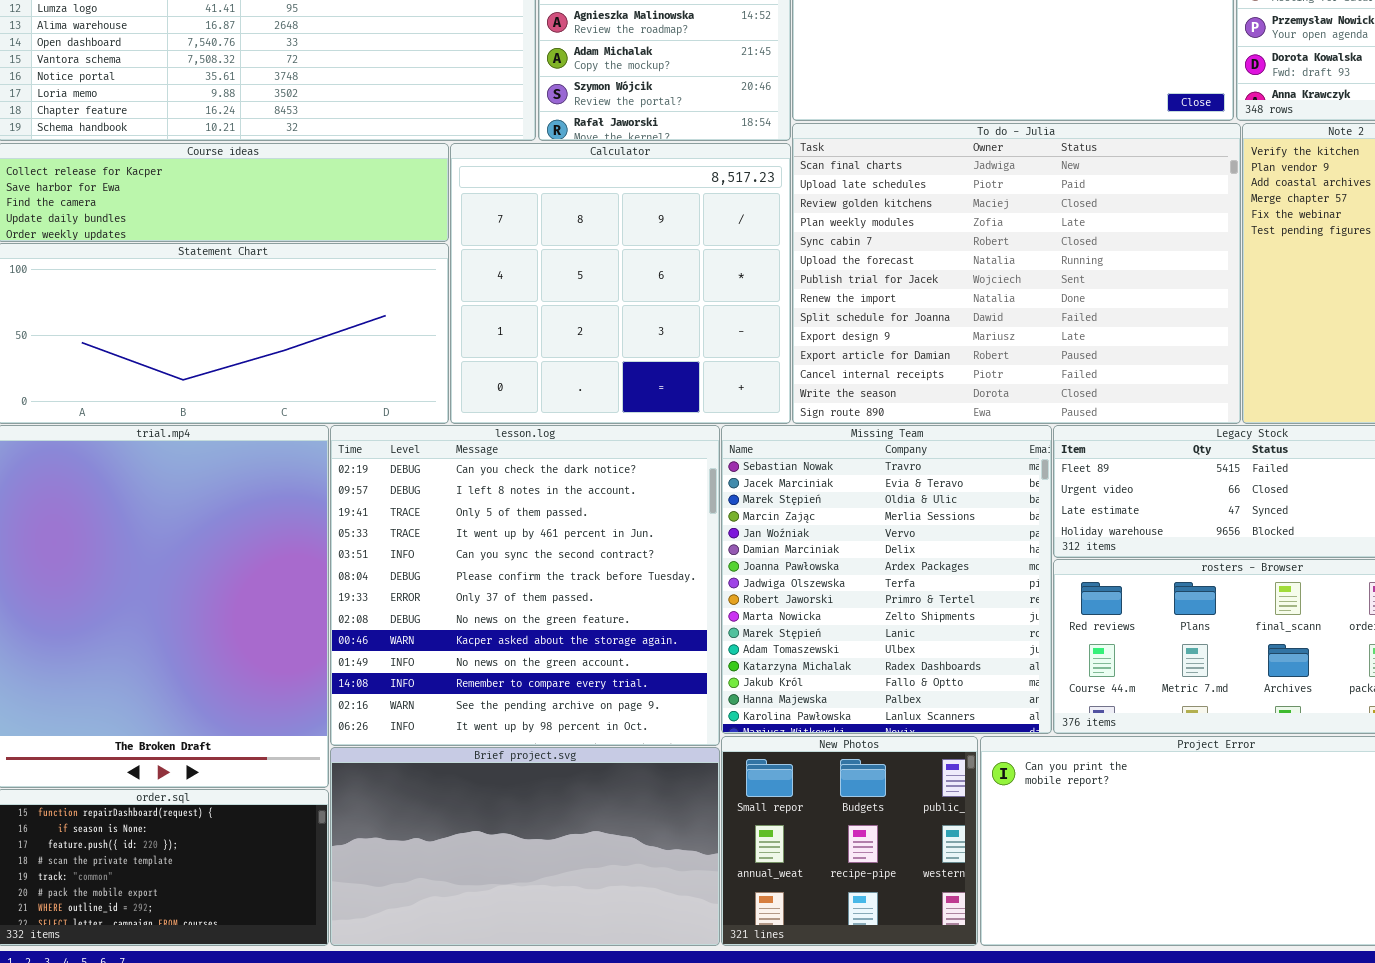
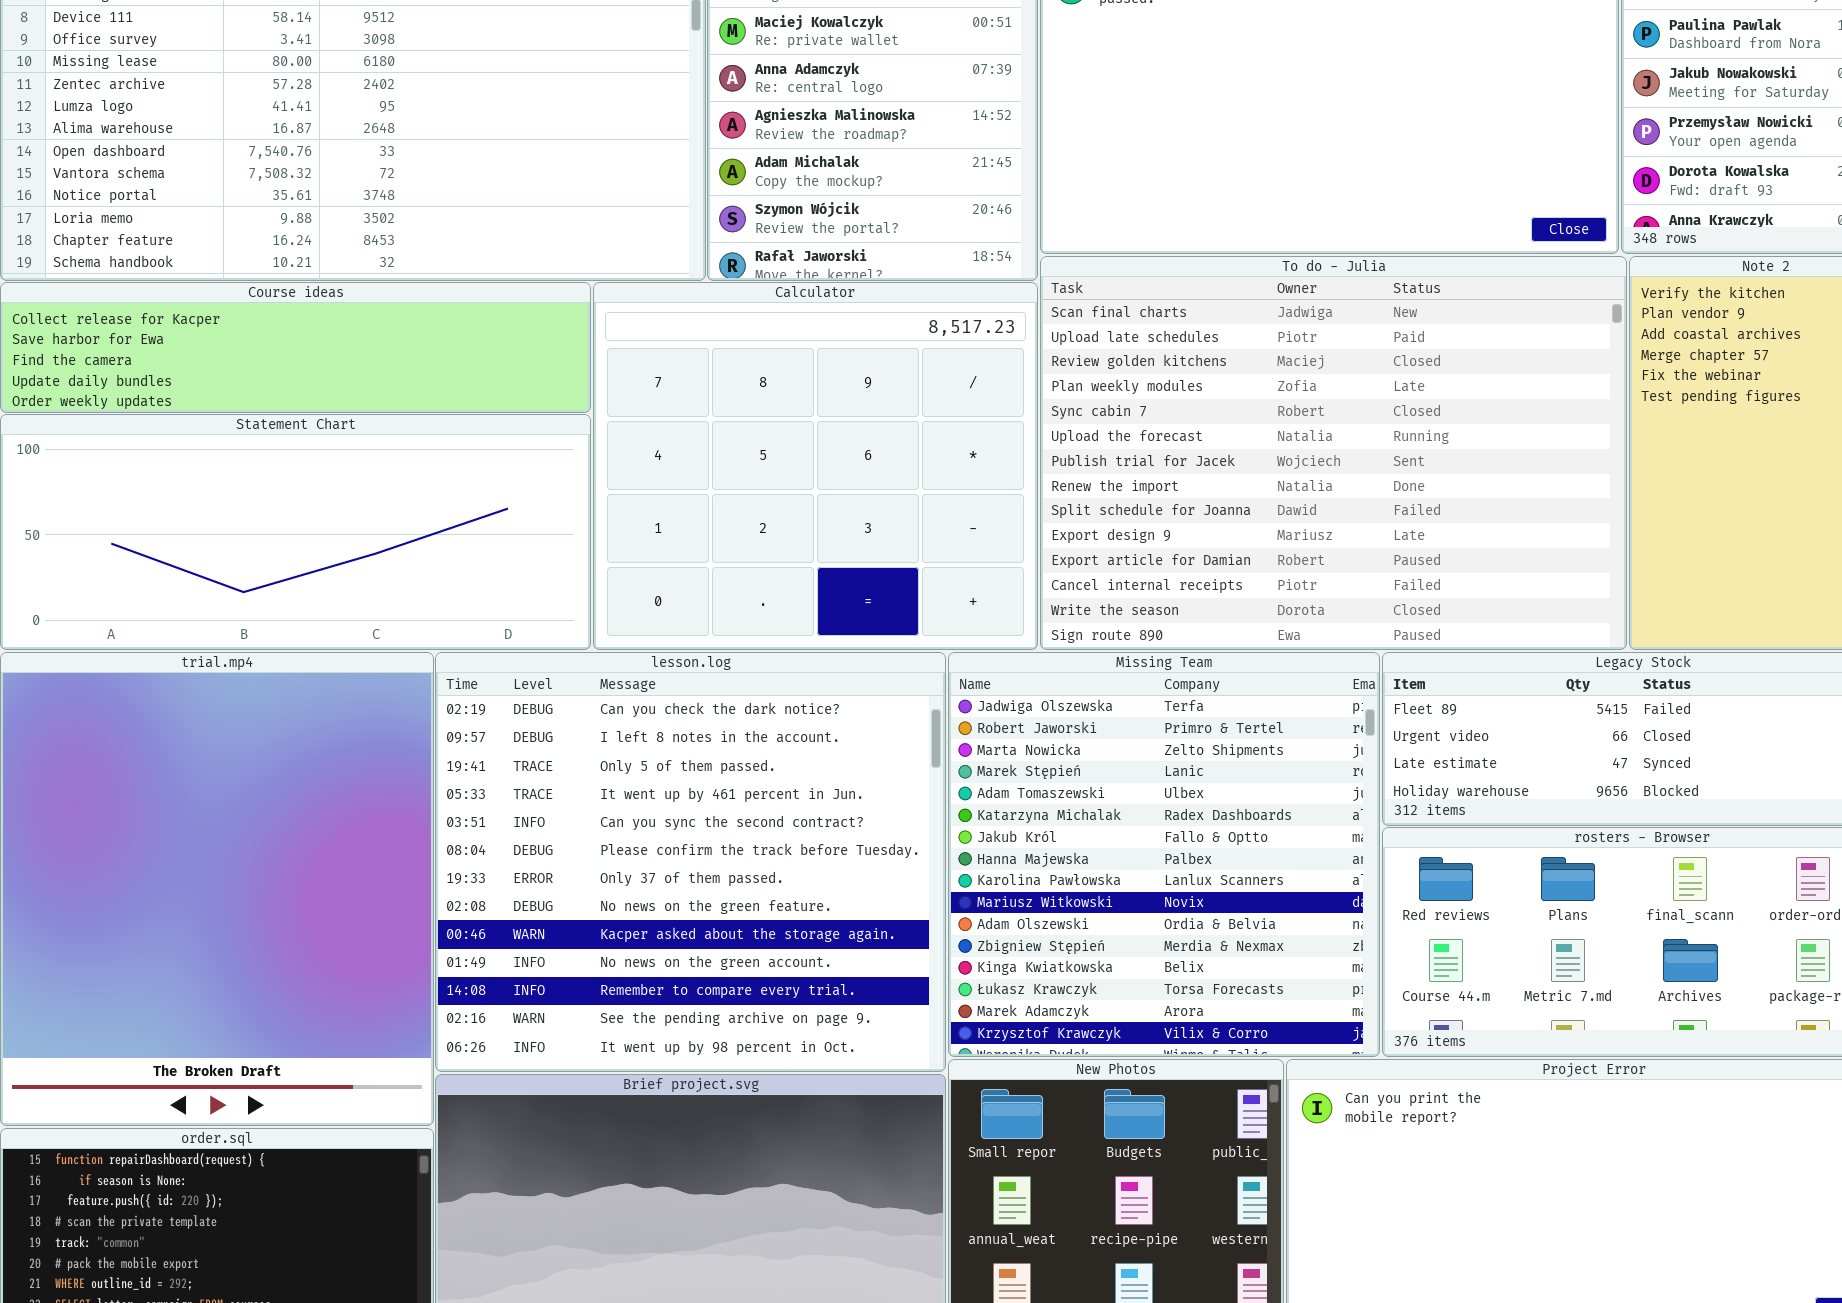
Missing Team: [721,425,1052,734] -> [948,652,1380,1057], scrolled down 7 rows

